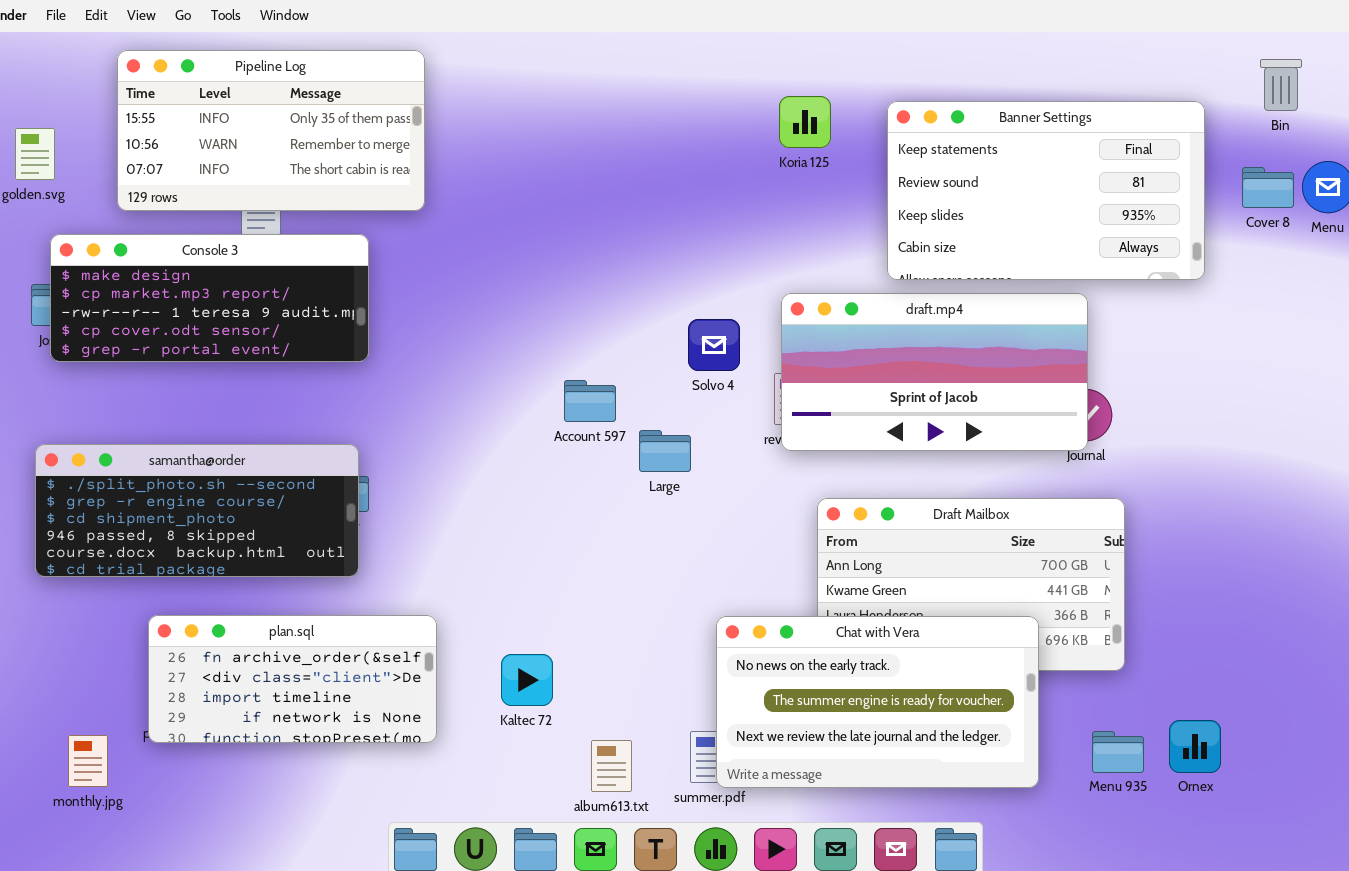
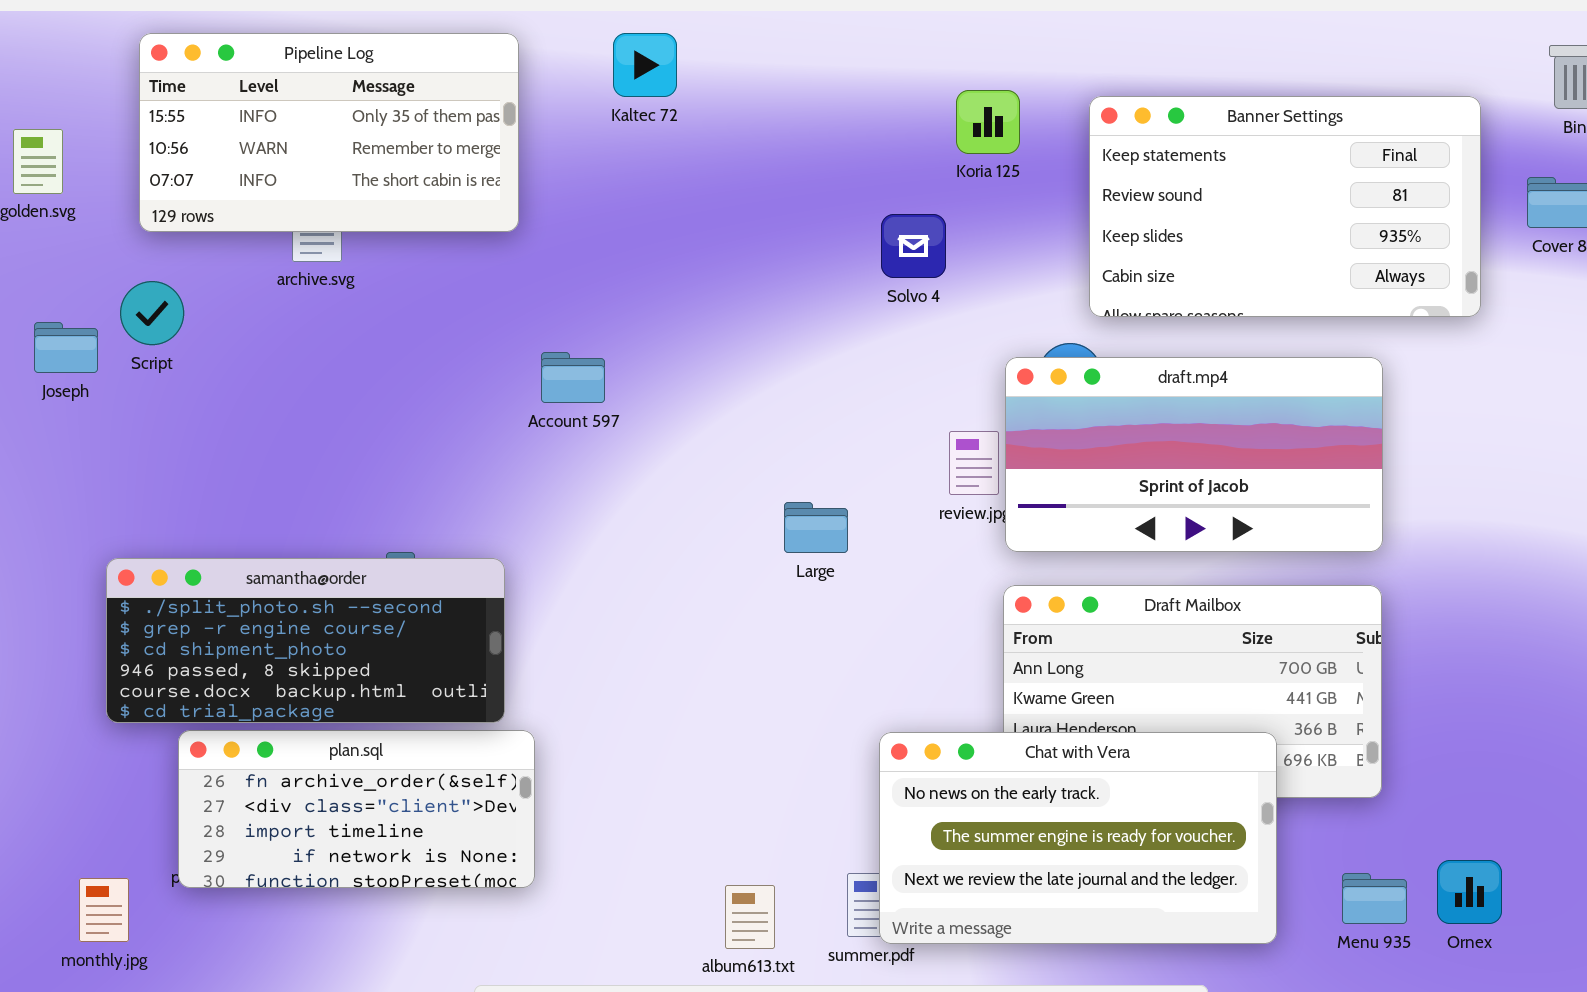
Console 3: [50,234,369,362] -> none, closed
draft.mp4: [781,293,1088,451] -> [1005,357,1383,552], moved
Solvo 4: [688,319,740,371] -> [881,214,946,278], moved
Account 597: [564,380,616,422] -> [541,352,605,403], moved
samantha@order: [35,444,359,577] -> [106,558,505,723], moved
Kaltec 72: [501,654,553,706] -> [613,33,677,97], moved

